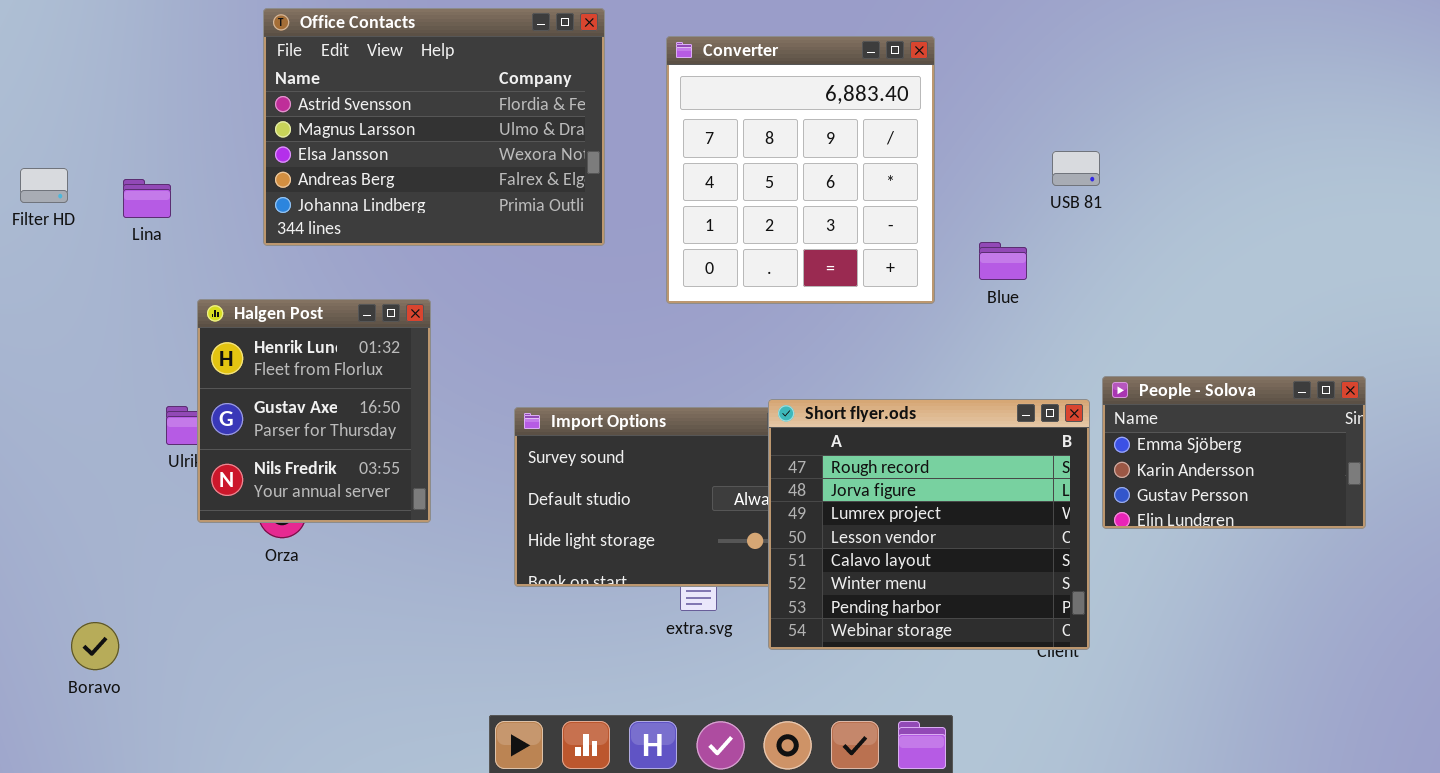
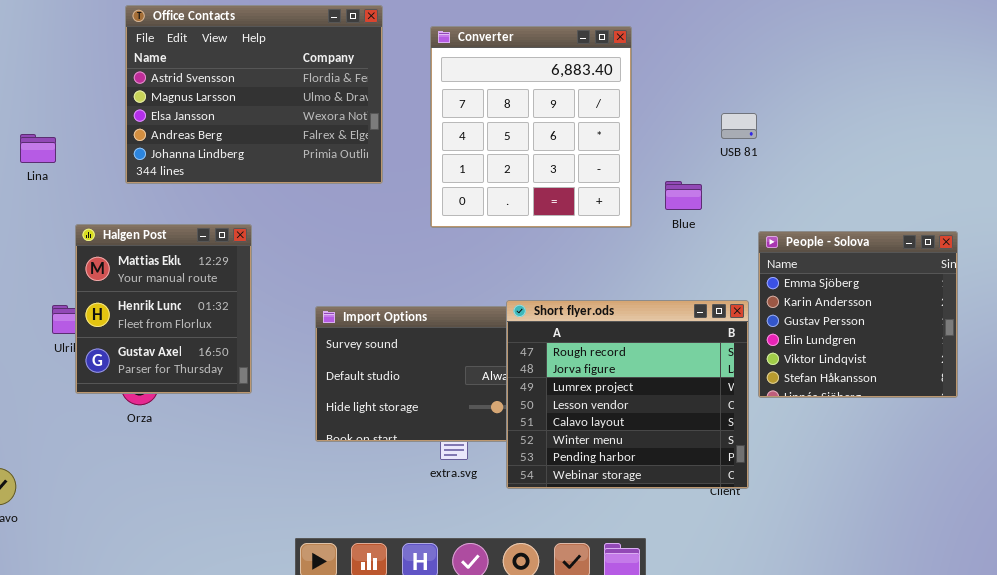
Halgen Post: [197,299,431,523] -> [75,224,252,394], scrolled up 1 row
People - Solova: [1102,376,1366,529] -> [758,231,958,398], resized

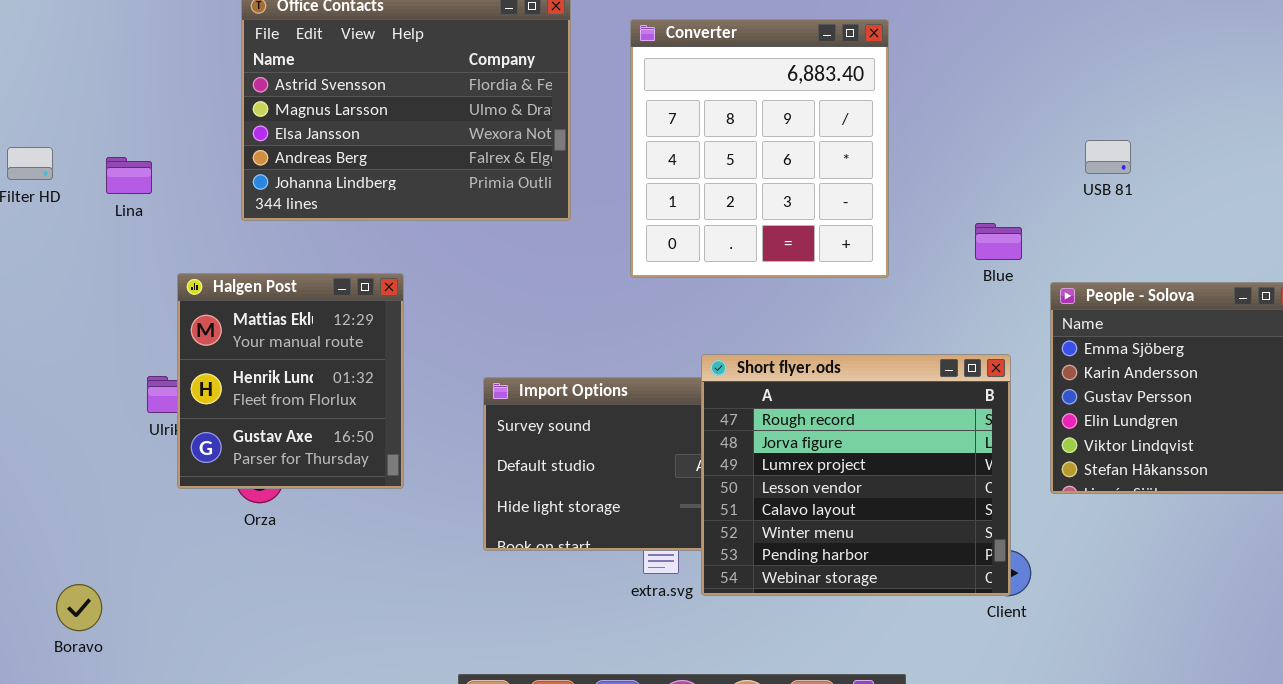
USB 81: [721,113,757,139] -> [1085,140,1131,174], moved
Blue: [665,181,702,210] -> [975,223,1022,260], moved
Short flyer.ods: [506,300,749,489] -> [701,354,1011,596], moved

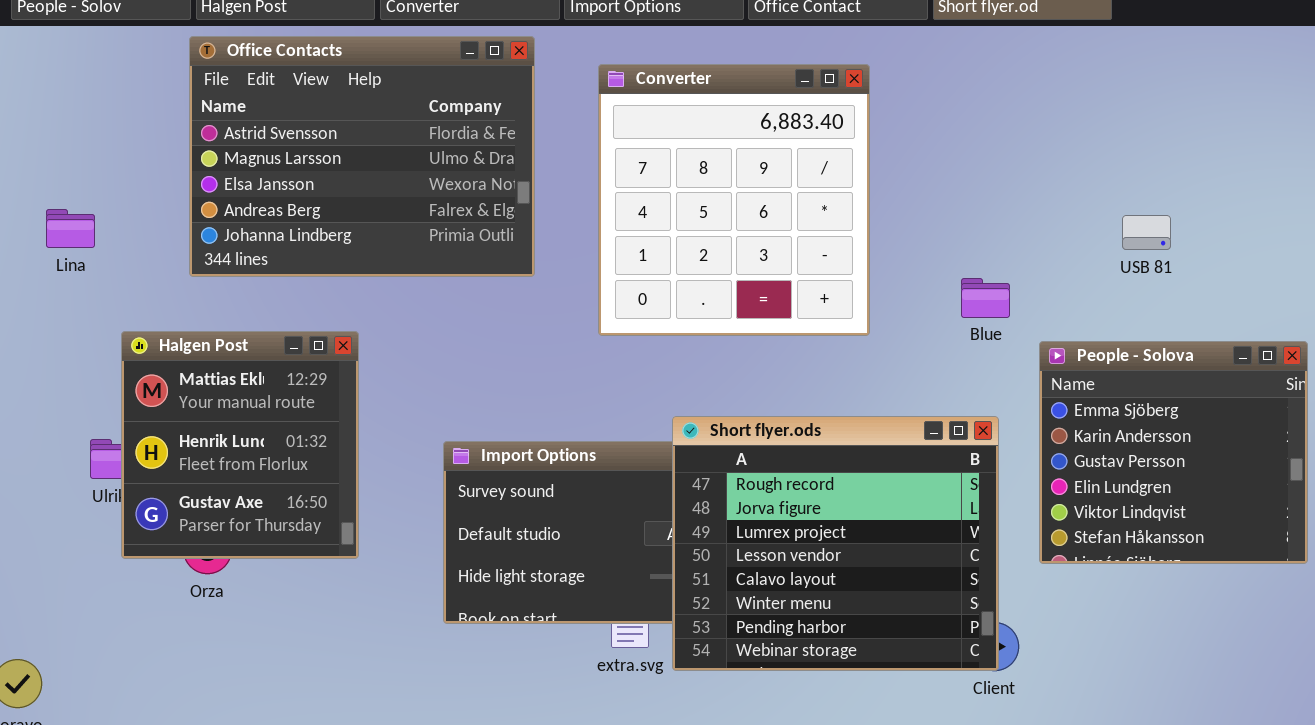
USB 81: [1085,140,1131,174] -> [1122,215,1171,250], moved

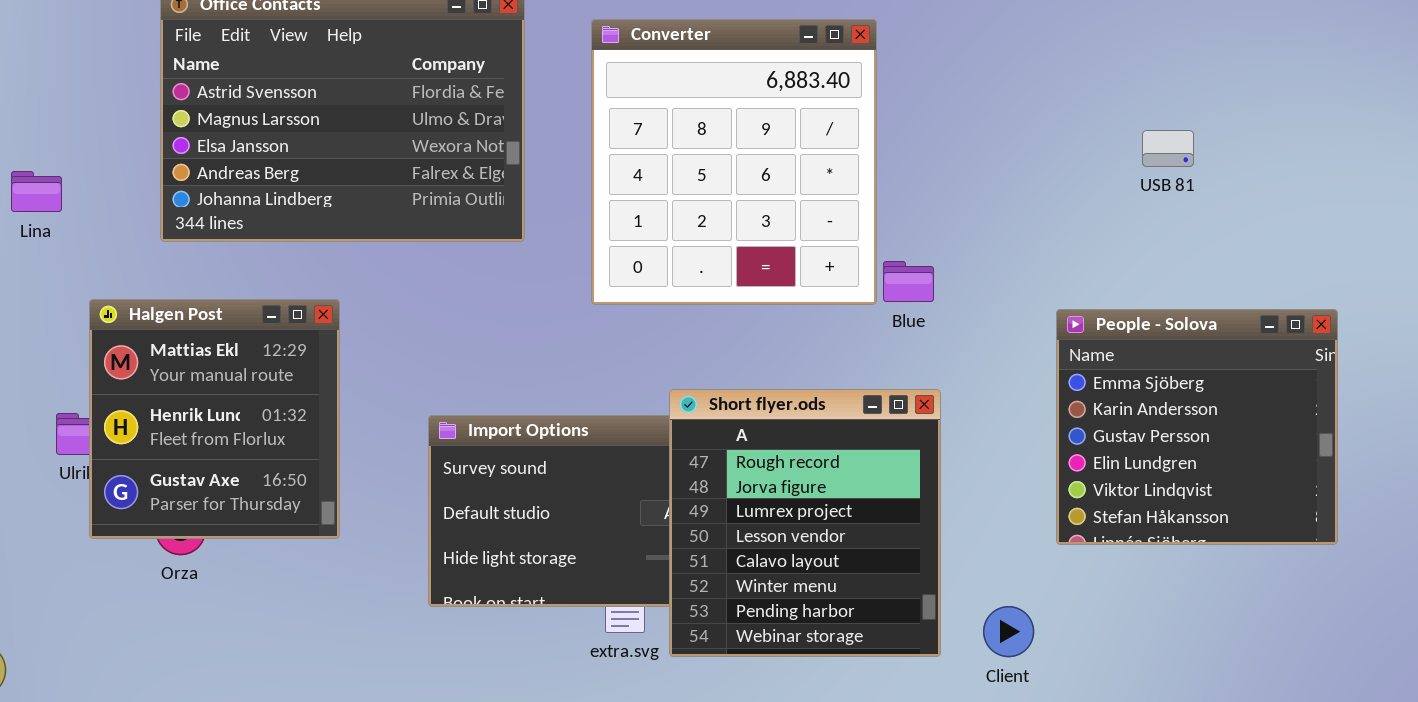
USB 81: [1122,215,1171,250] -> [1142,130,1194,167], moved
Blue: [961,278,1010,318] -> [883,261,934,302], moved
Short flyer.ods: [672,416,999,671] -> [669,389,941,657], resized

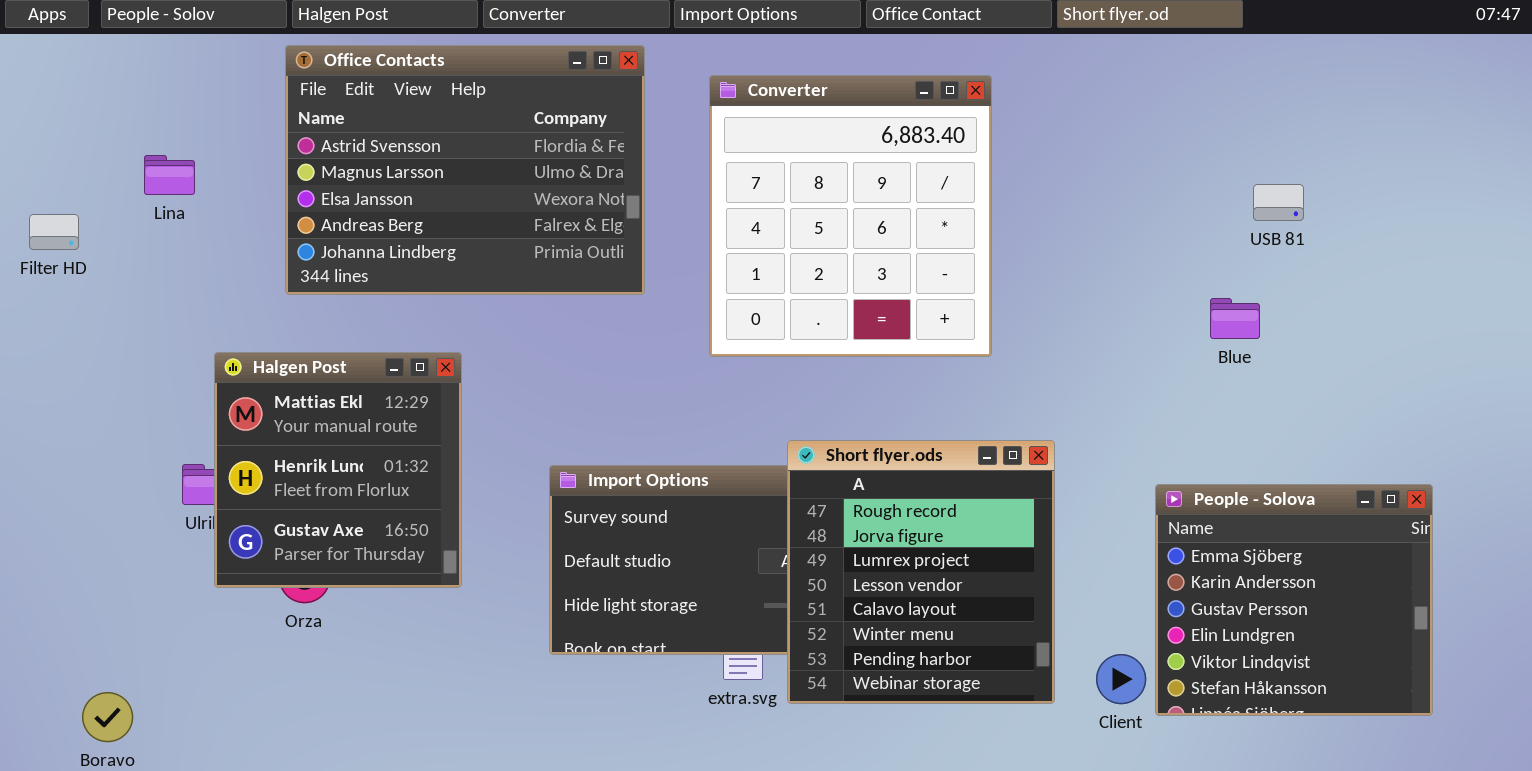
Lina: [11,171,62,212] -> [144,155,195,195], moved
Blue: [883,261,934,302] -> [1210,298,1260,339], moved
People - Solova: [1056,309,1338,545] -> [1155,484,1433,716], moved

